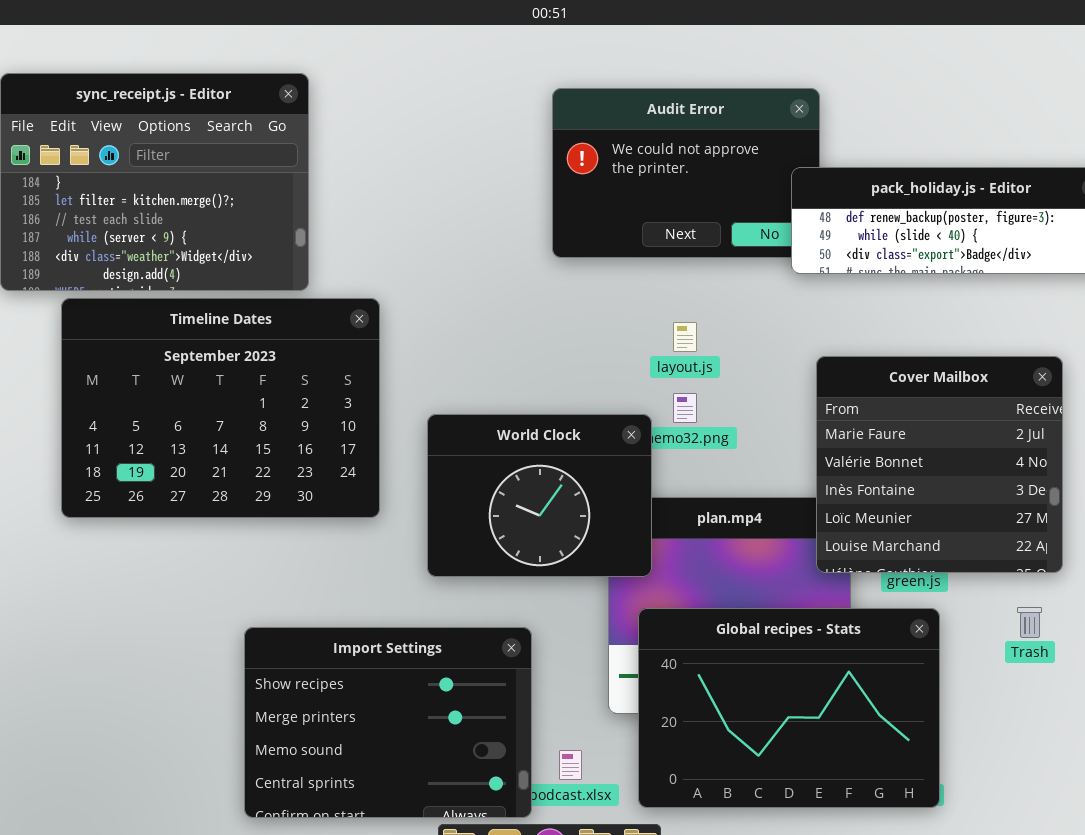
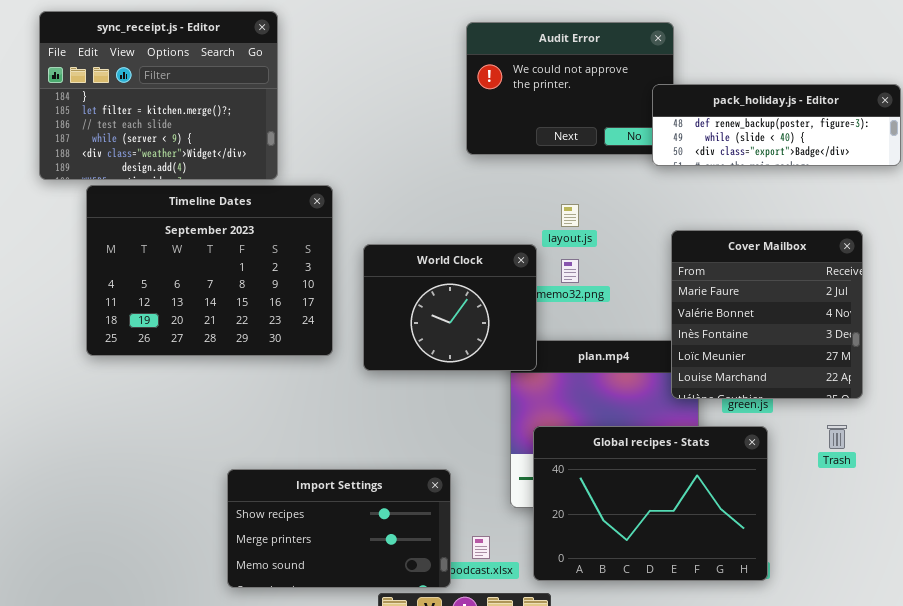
World Clock: [427,414,652,577] -> [363,244,537,371], moved
Import Settings: [244,627,532,818] -> [227,469,451,588], resized

